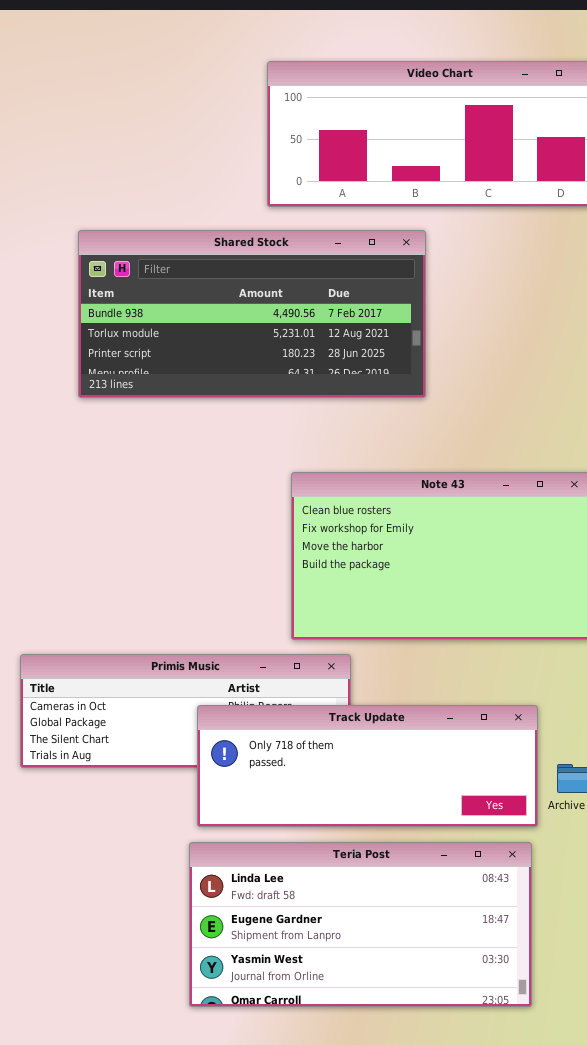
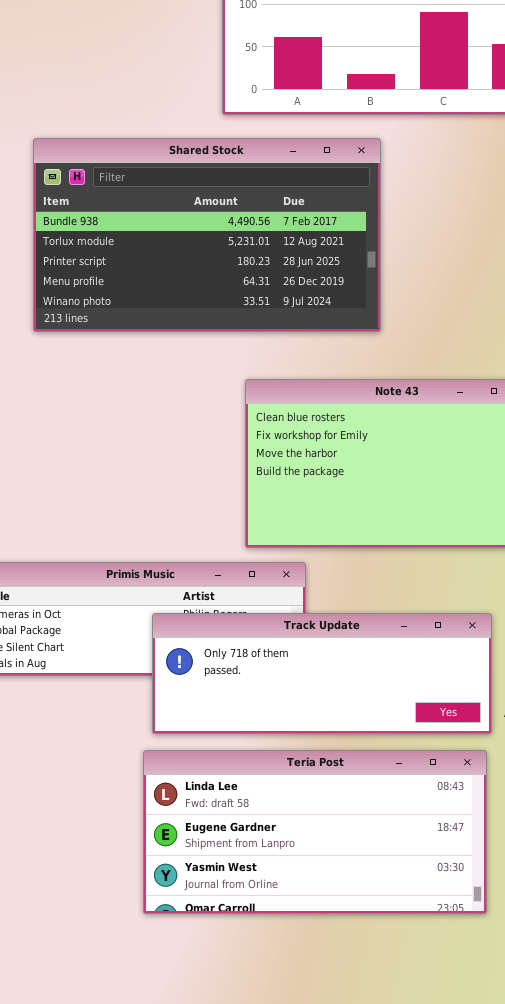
Shared Stock: [78,230,426,398] -> [33,138,381,332], resized

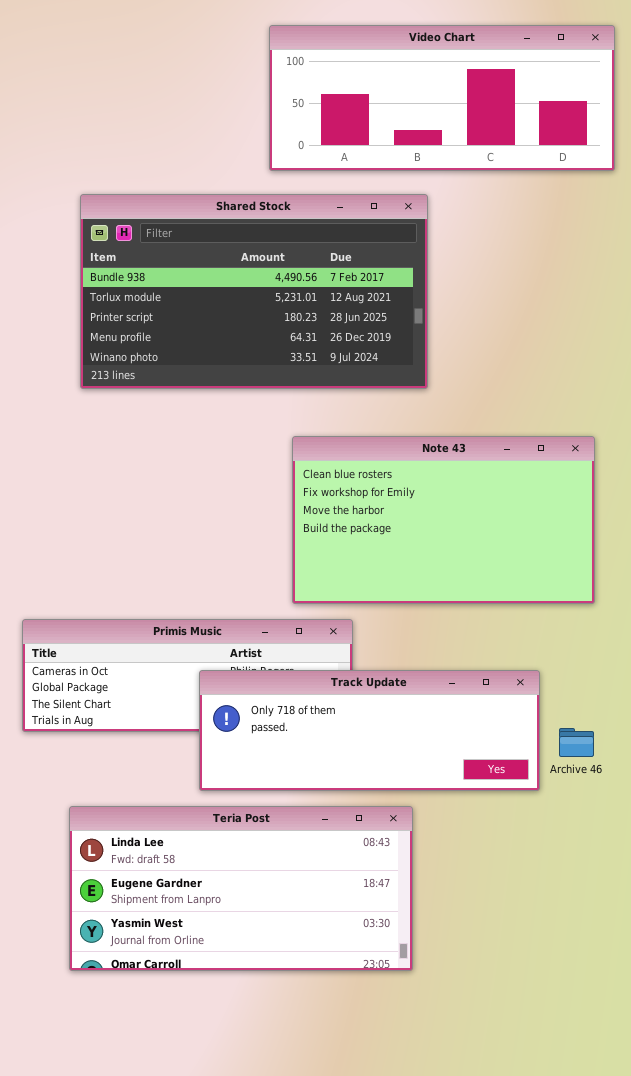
Teria Post: [143,750,487,914] -> [69,806,413,971], moved

